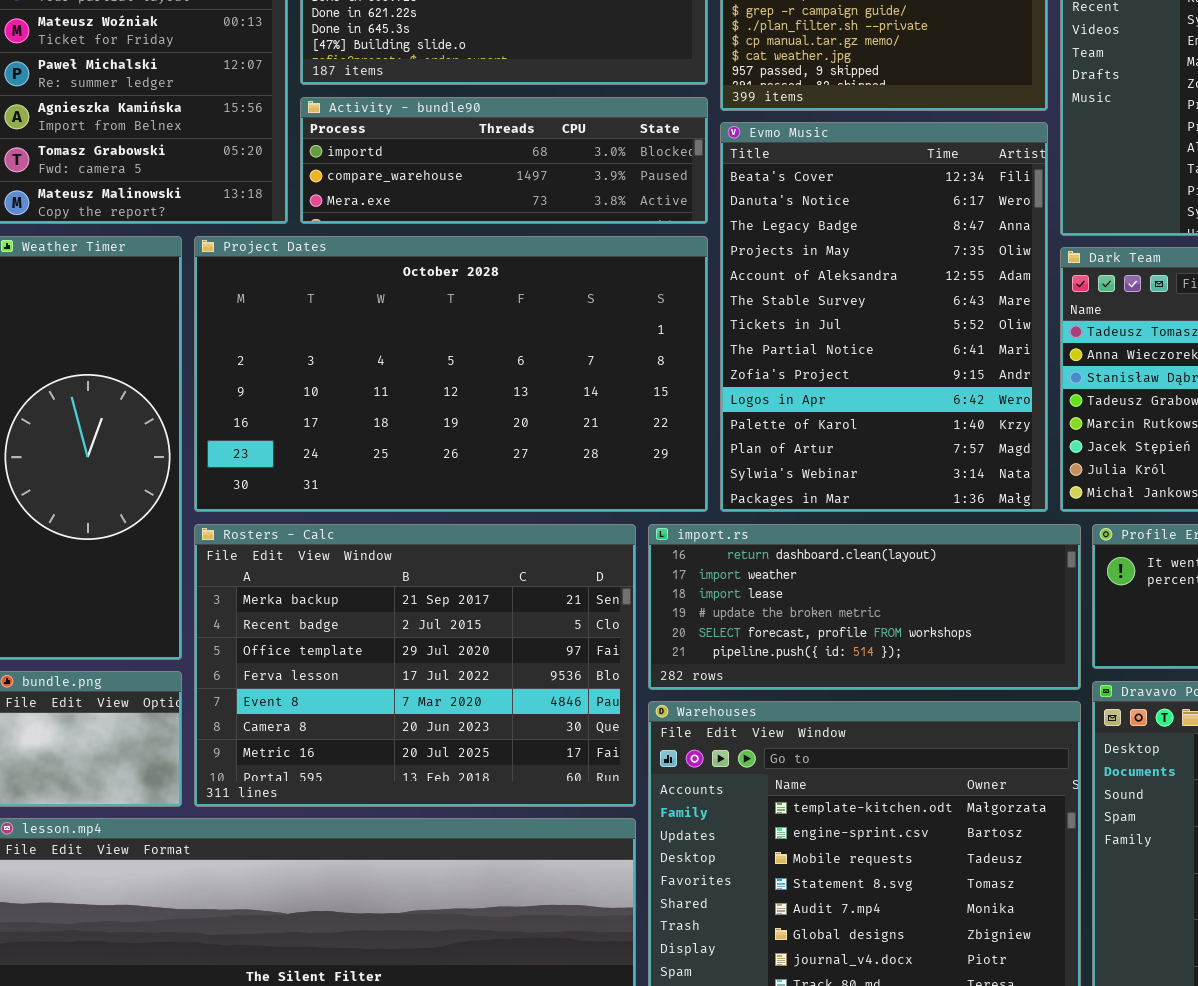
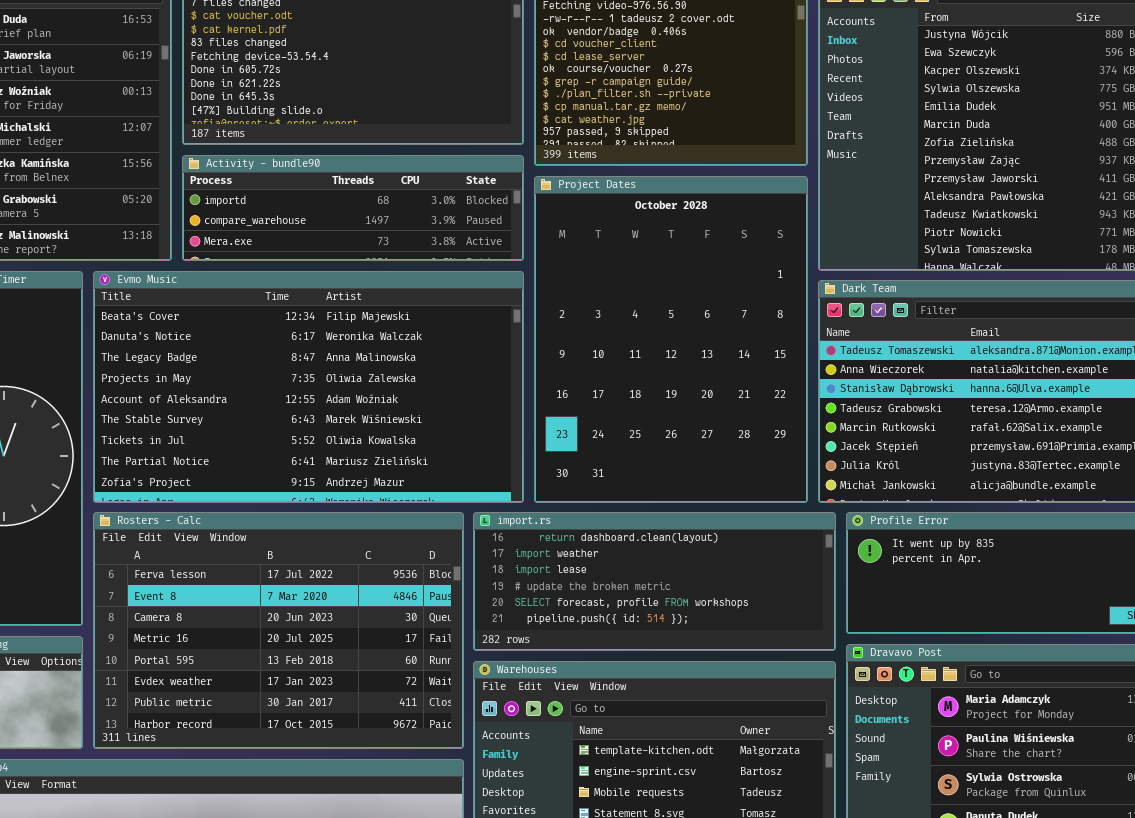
Evmo Music: [720,122,1048,512] -> [93,271,524,503], moved, resized
Project Dates: [194,236,708,512] -> [534,176,808,503], moved, resized
Rosters - Calc: [194,524,636,807] -> [93,512,464,749], scrolled down 3 rows

